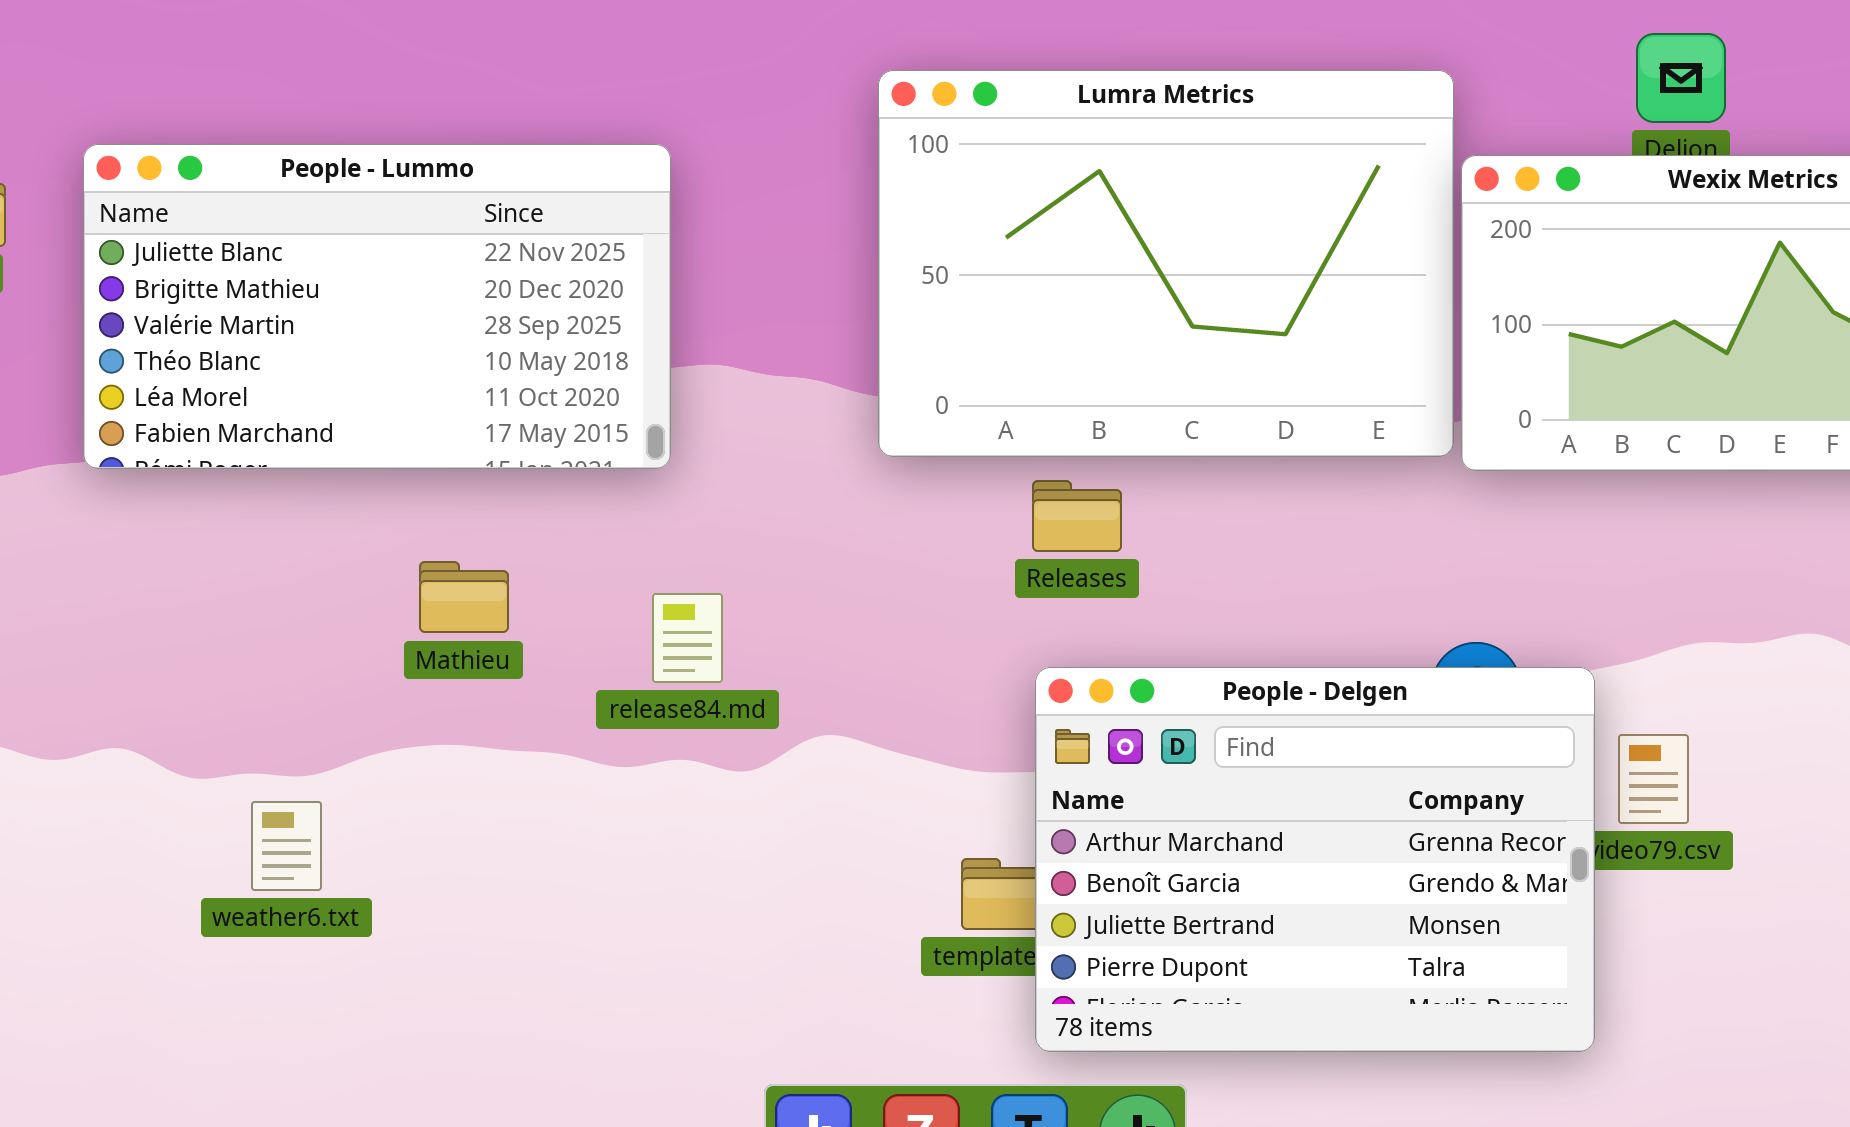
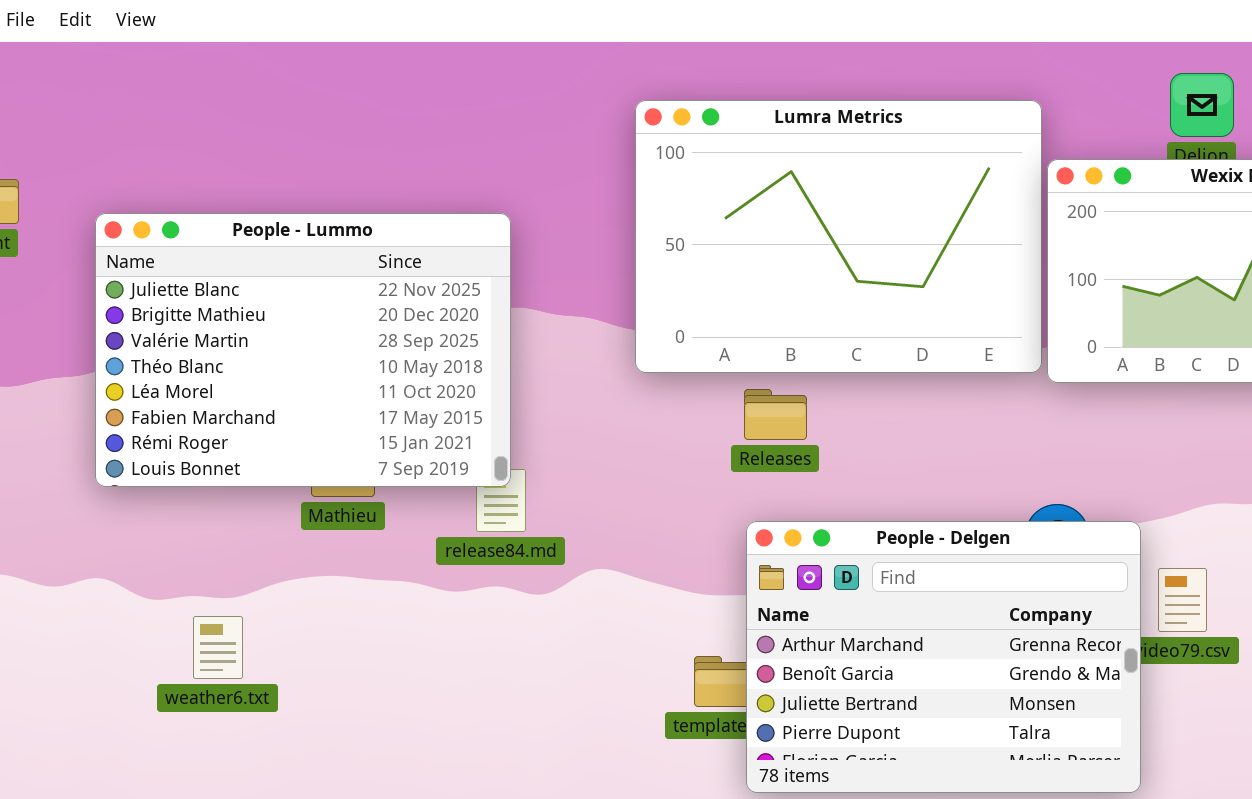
People - Lummo: [83,144,671,469] -> [95,213,511,487], moved, resized

